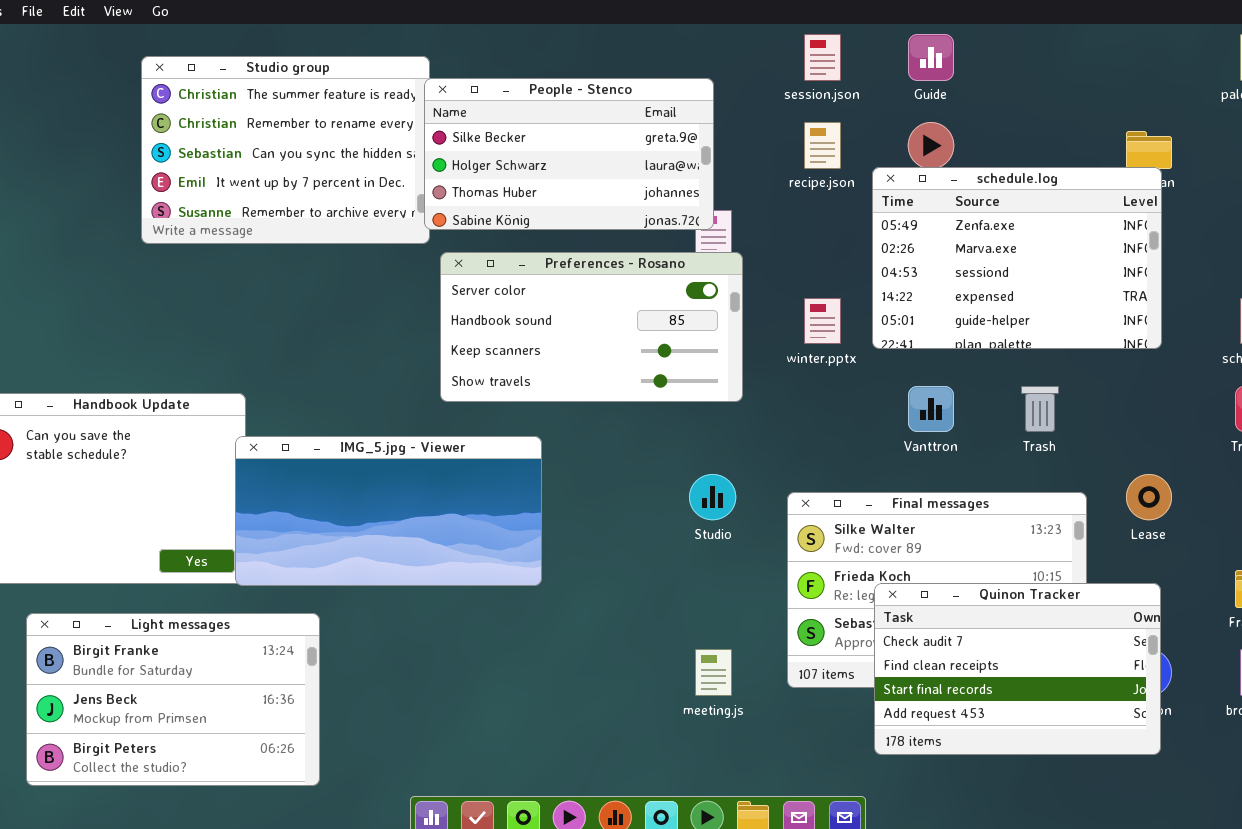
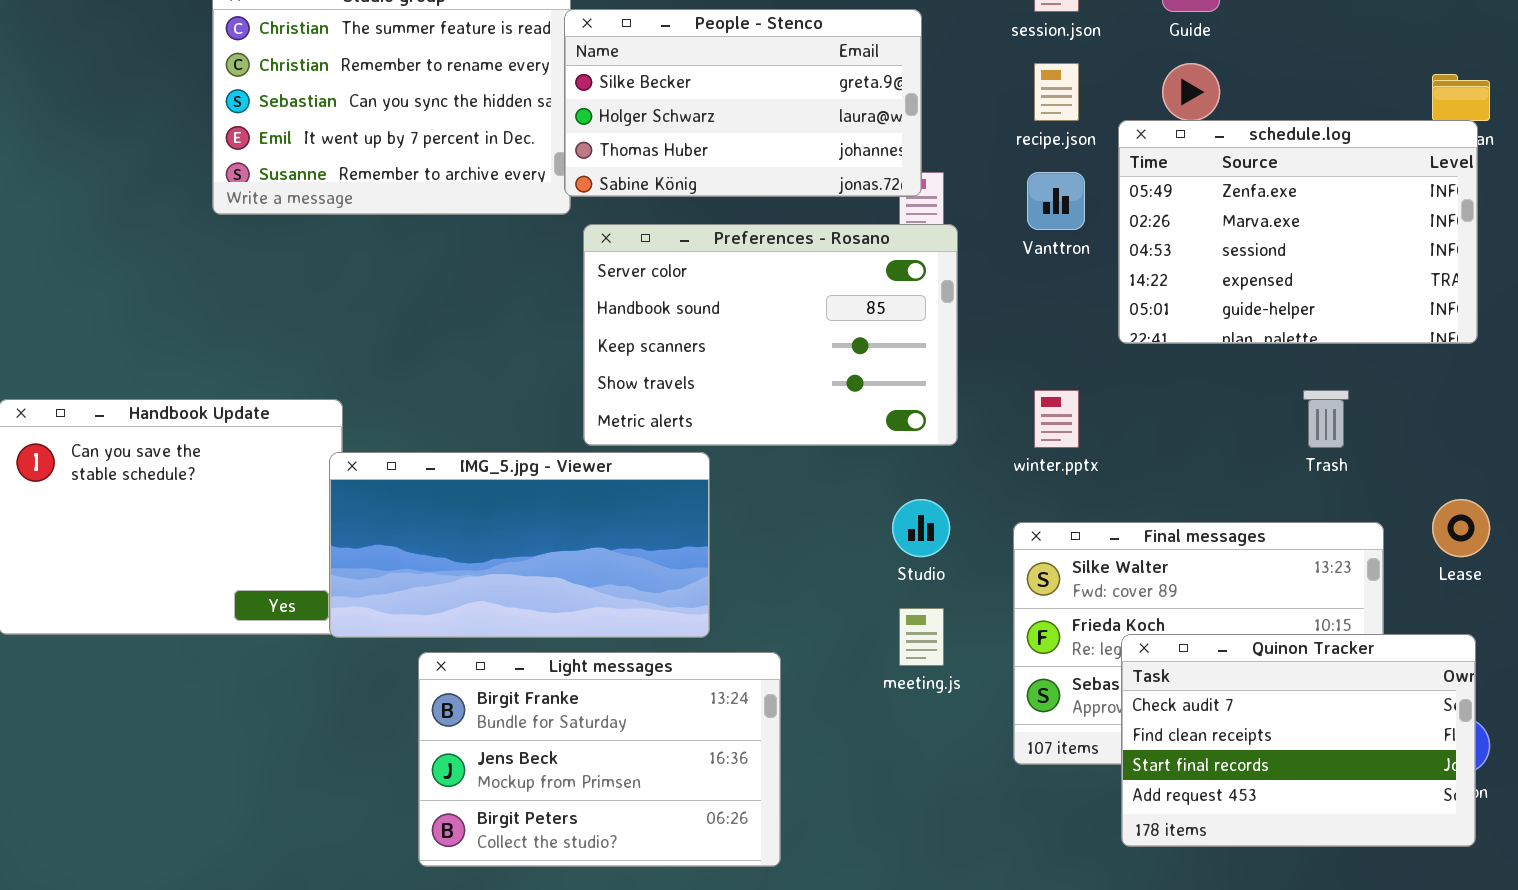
Preferences - Rosano: [440,252,743,402] -> [583,224,958,446], resized
winter.pptx: [804,298,841,344] -> [1034,390,1079,448], moved
Vanttron: [908,386,954,432] -> [1027,172,1085,230], moved
Light messages: [26,613,320,786] -> [418,652,781,867], moved
meeting.js: [695,649,732,696] -> [899,608,944,666], moved

